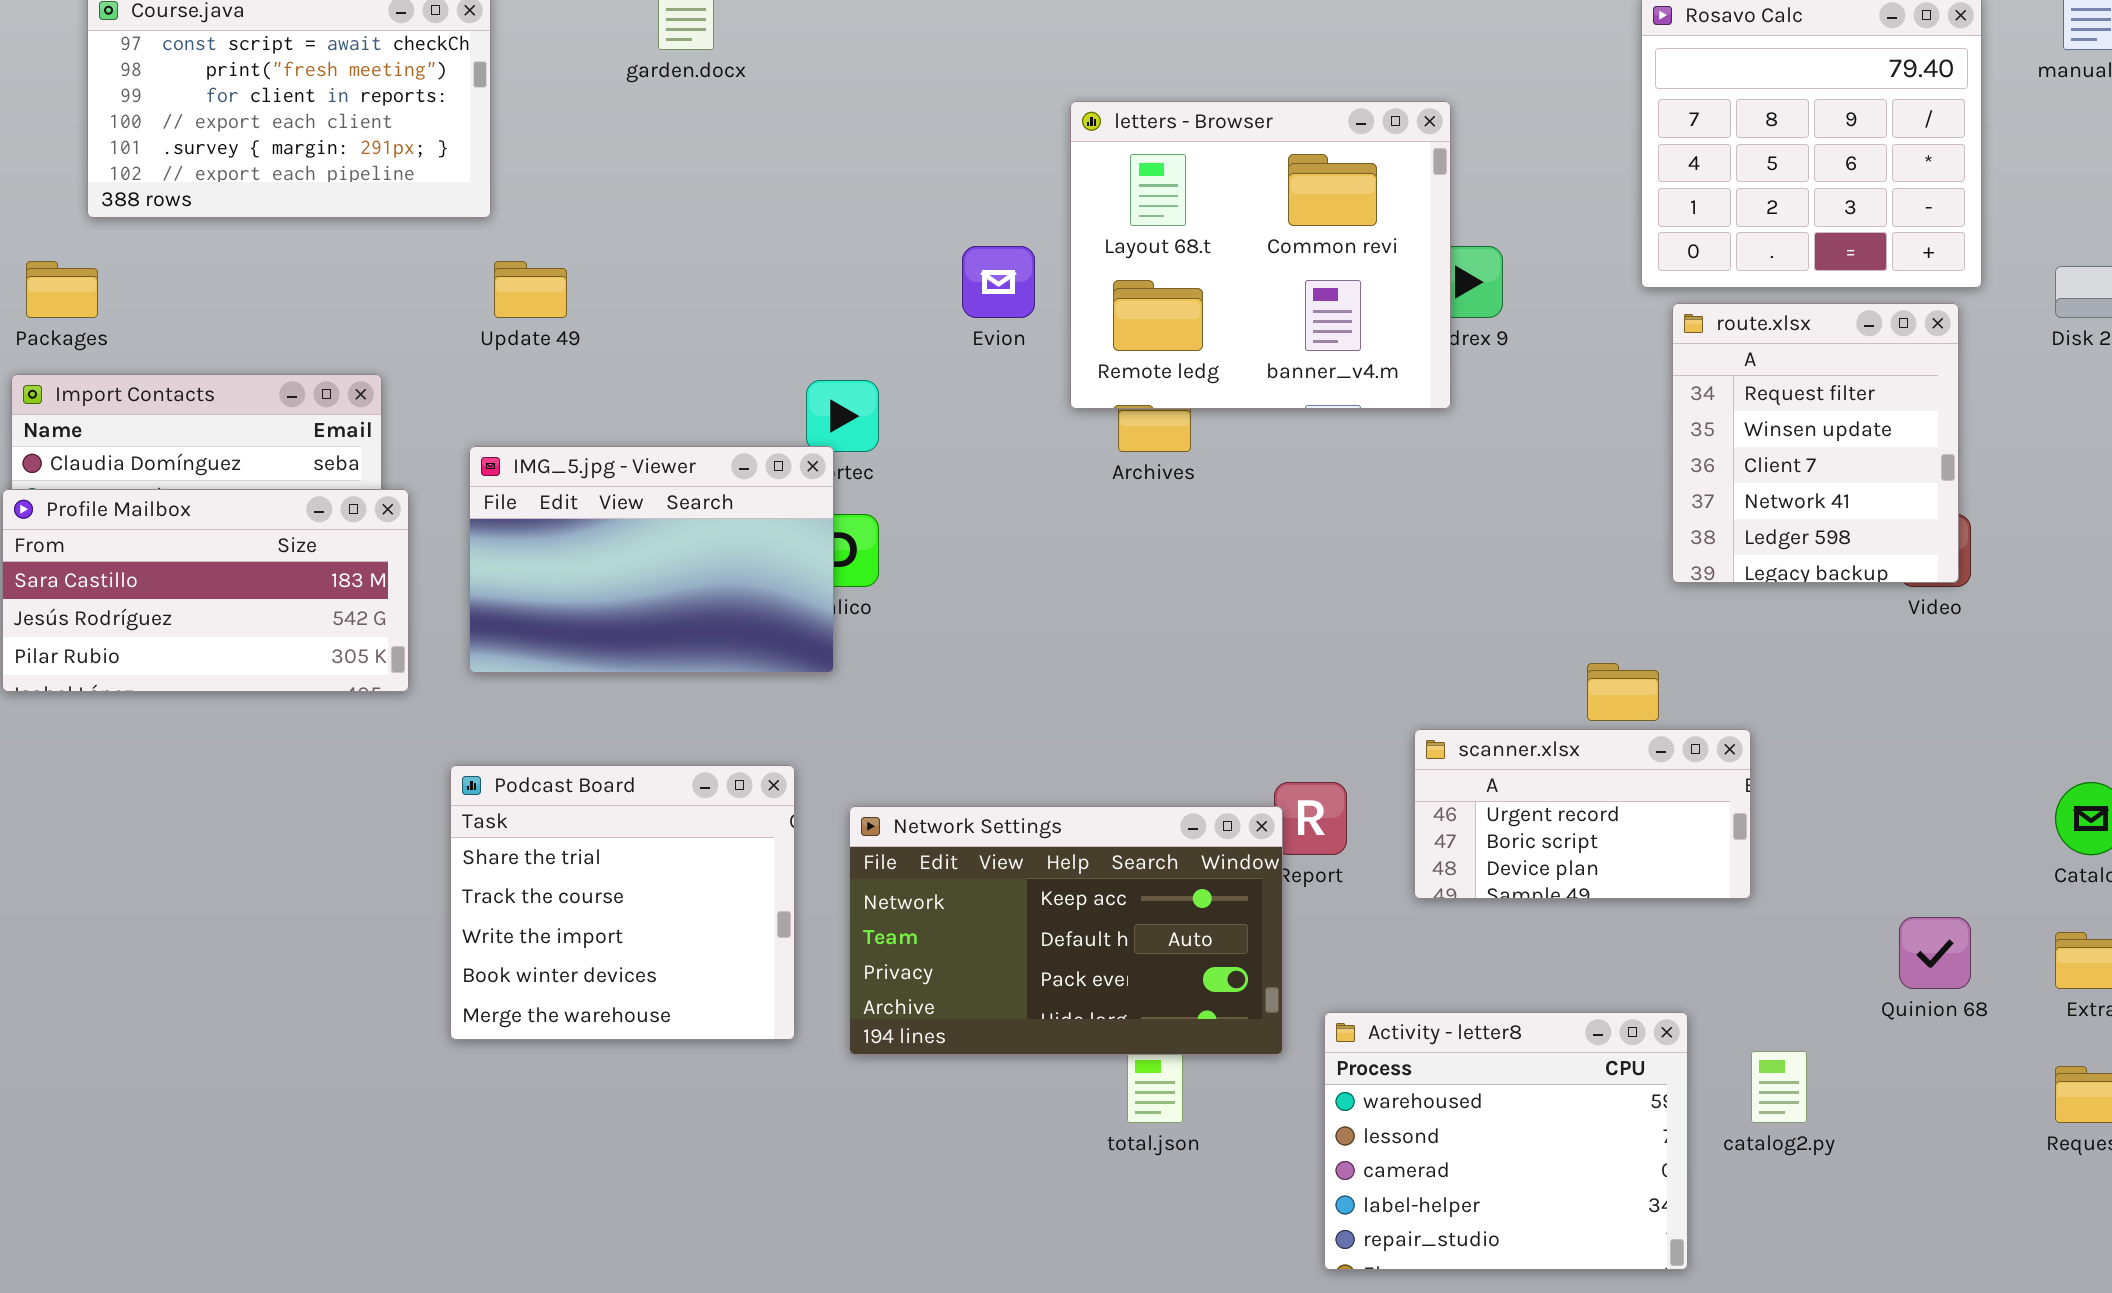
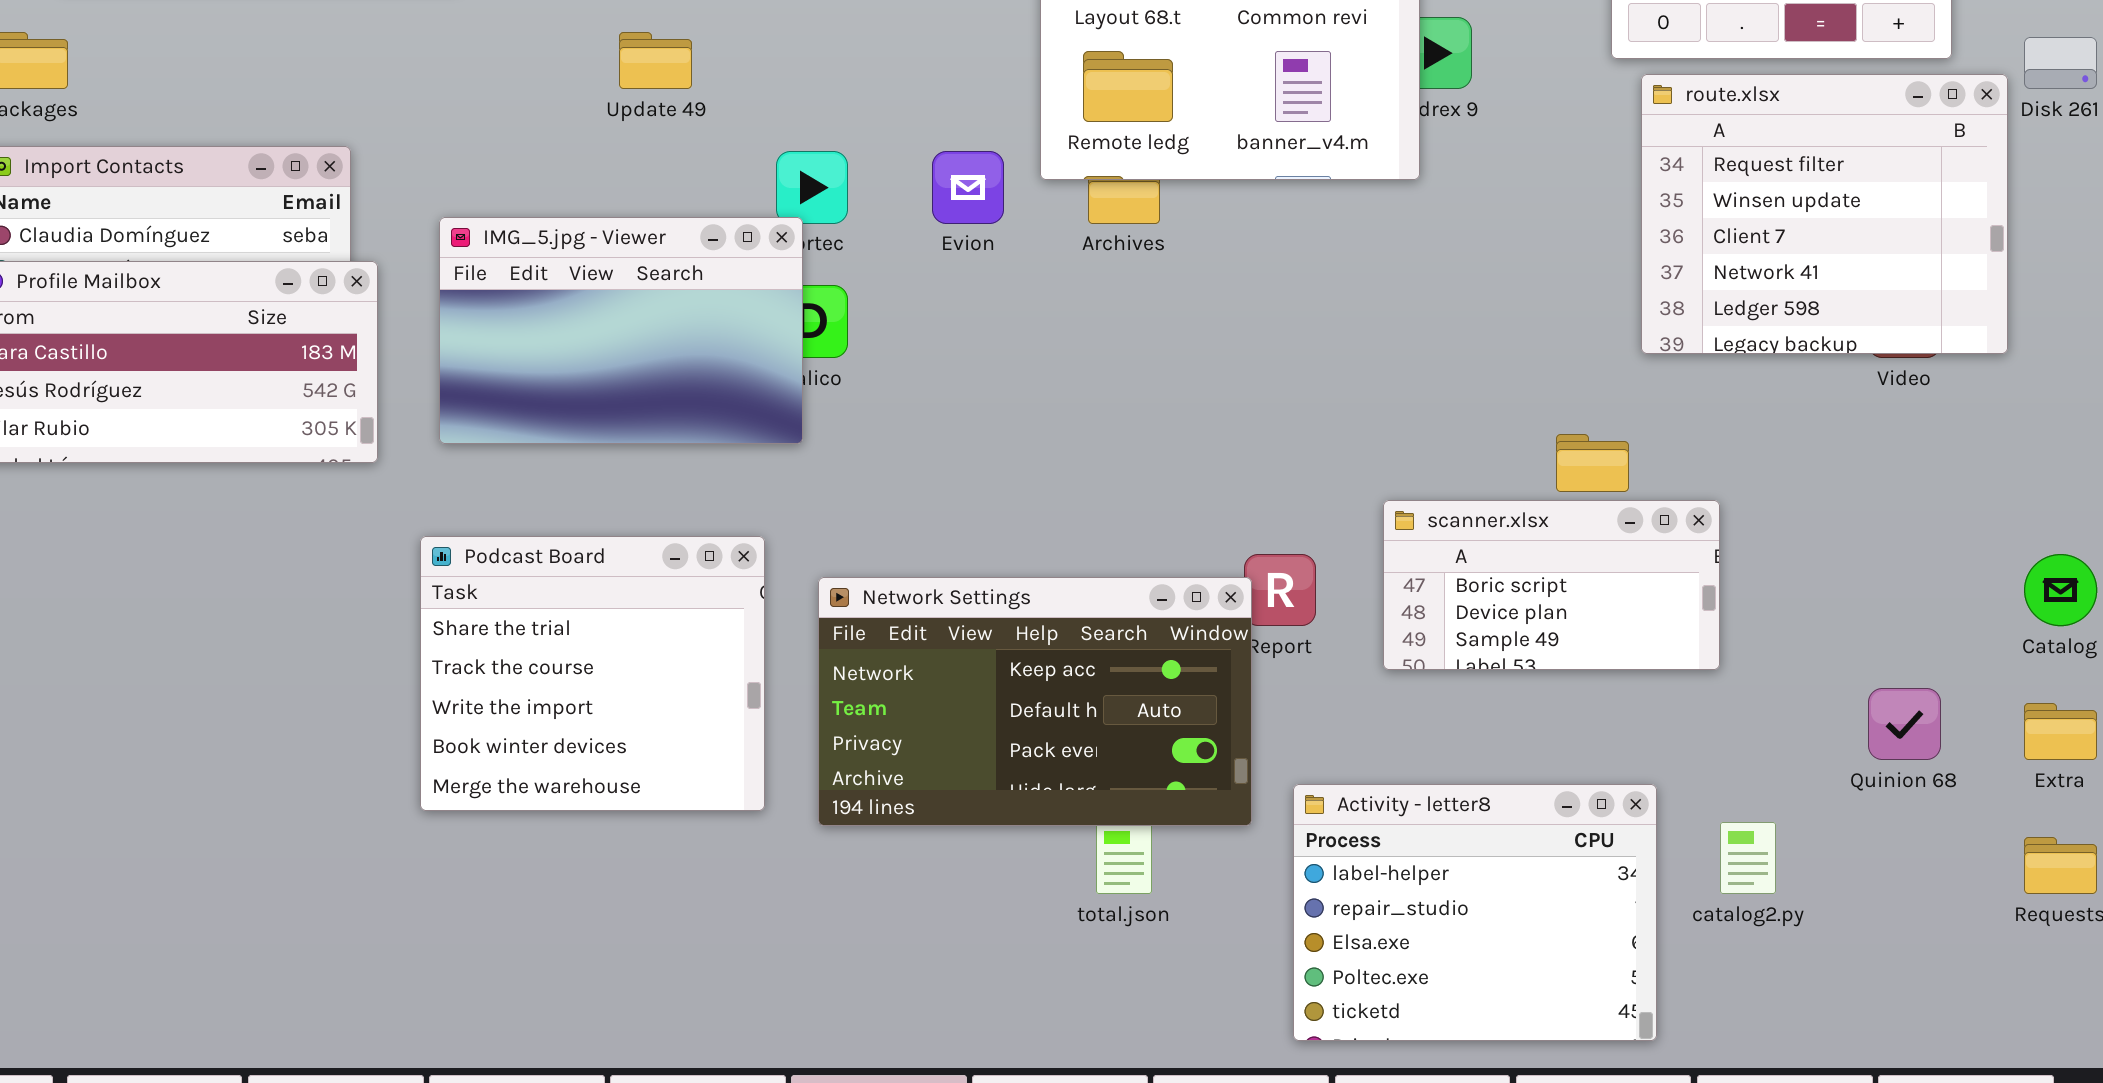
Evion: [962,246,1035,318] -> [932,151,1004,224], moved
Update 49: [494,261,567,318] -> [619,32,692,89], moved
route.xlsx: [1672,303,1959,583] -> [1641,74,2008,354], resized
scanner.xlsx: [1414,729,1751,899] -> [1383,500,1720,670], scrolled down 1 row
Activity - letter8: [1324,1012,1688,1270] -> [1293,784,1657,1041], scrolled down 3 rows

